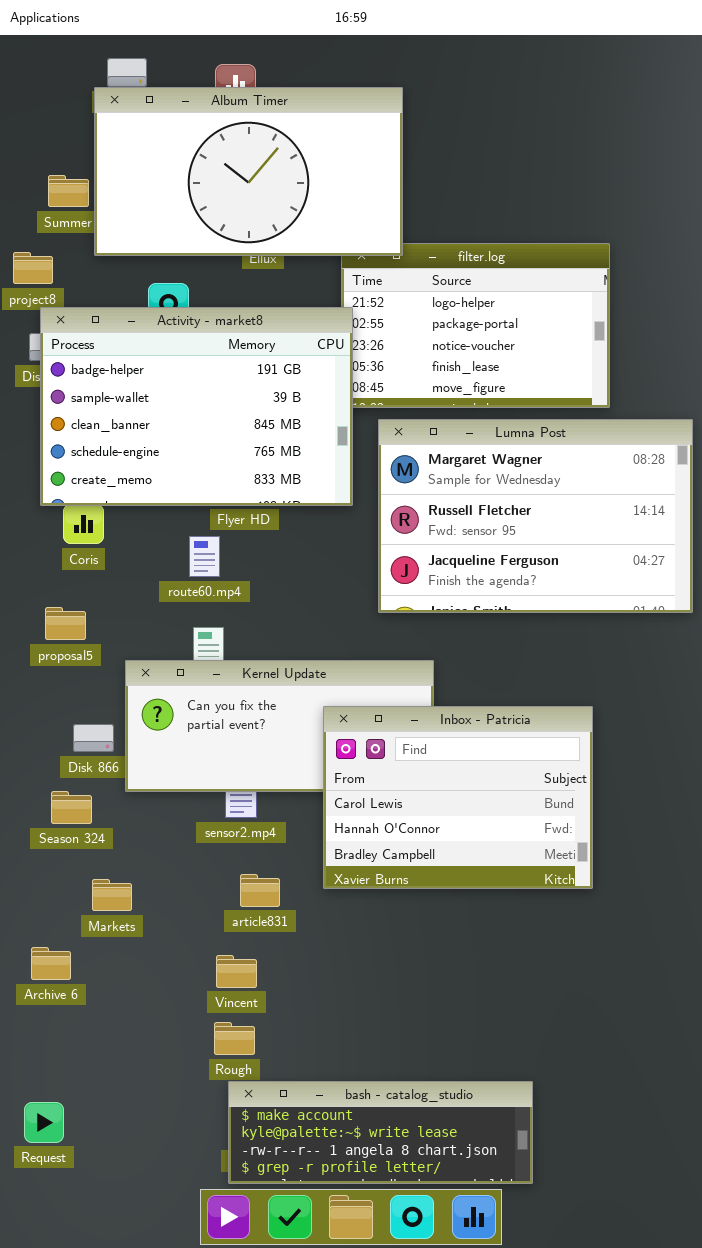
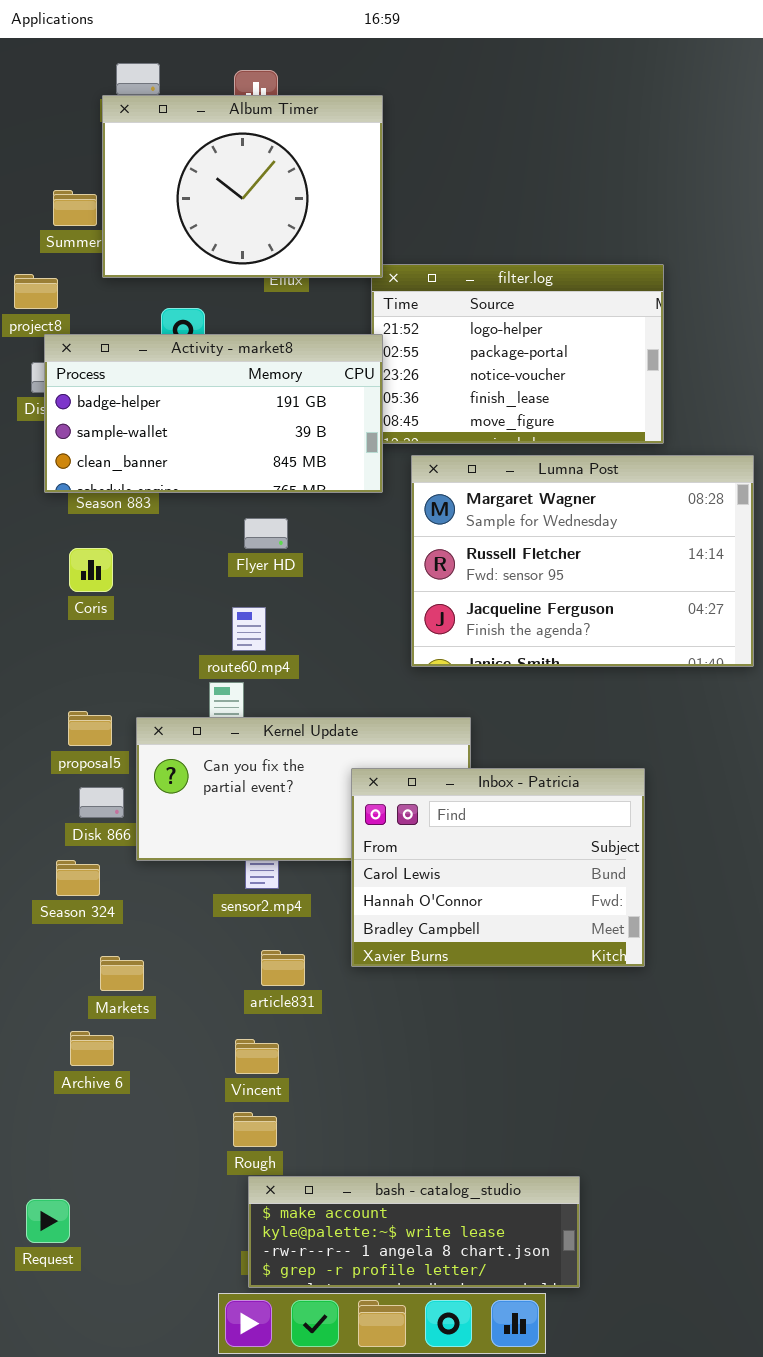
Album Timer: [94,87,403,256] -> [102,95,383,278], resized
Activity - market8: [40,307,353,506] -> [44,334,383,493], resized
route60.mp4: [189,536,220,577] -> [232,607,266,651], moved
proposal5: [45,607,86,640] -> [68,711,112,746], moved
Archive 6: [31,947,71,980] -> [70,1031,114,1066], moved

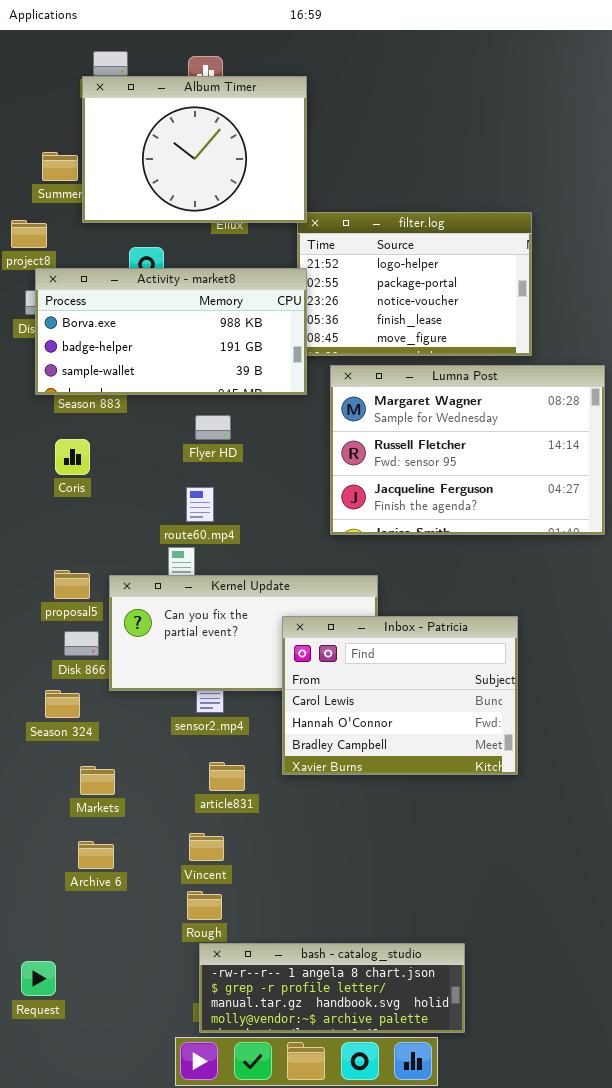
Activity - market8: [44,334,383,493] -> [35,268,307,395], scrolled up 1 row
Archive 6: [70,1031,114,1066] -> [78,841,114,869], moved
bash - catalog_studio: [248,1176,580,1288] -> [199,943,465,1033], scrolled down 2 rows

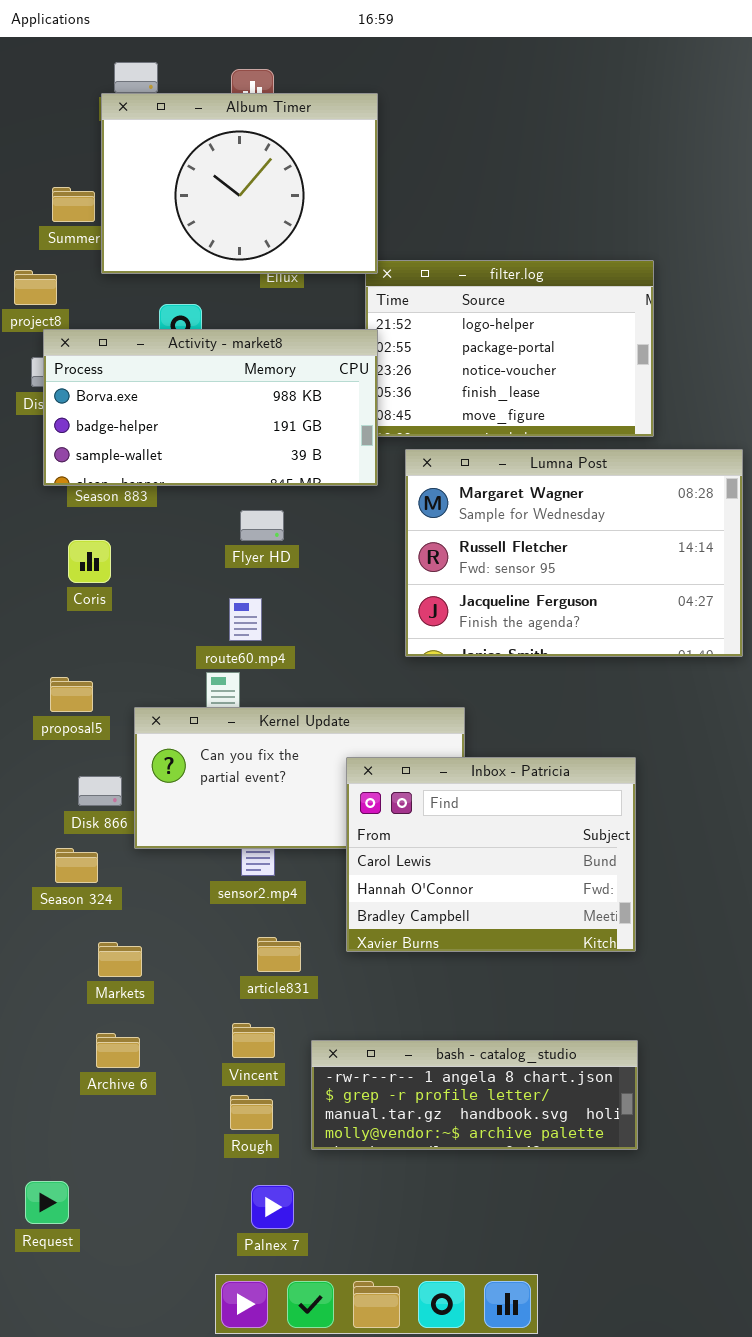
proposal5: [54,570,90,599] -> [50,677,93,712], moved
bash - catalog_studio: [199,943,465,1033] -> [311,1040,638,1150], moved

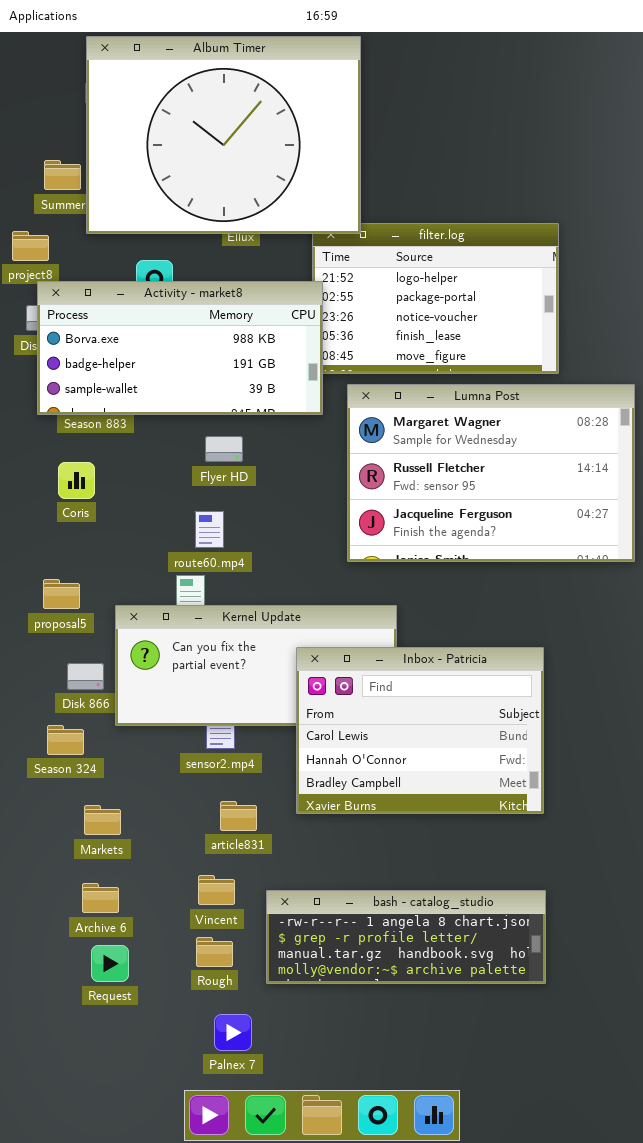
Album Timer: [101,93,378,274] -> [86,36,361,234], resized
Request: [25,1181,69,1224] -> [91,945,129,982], moved

